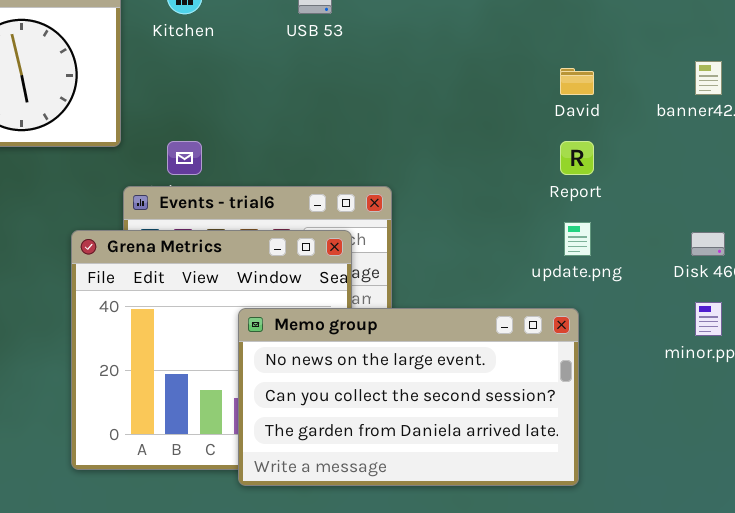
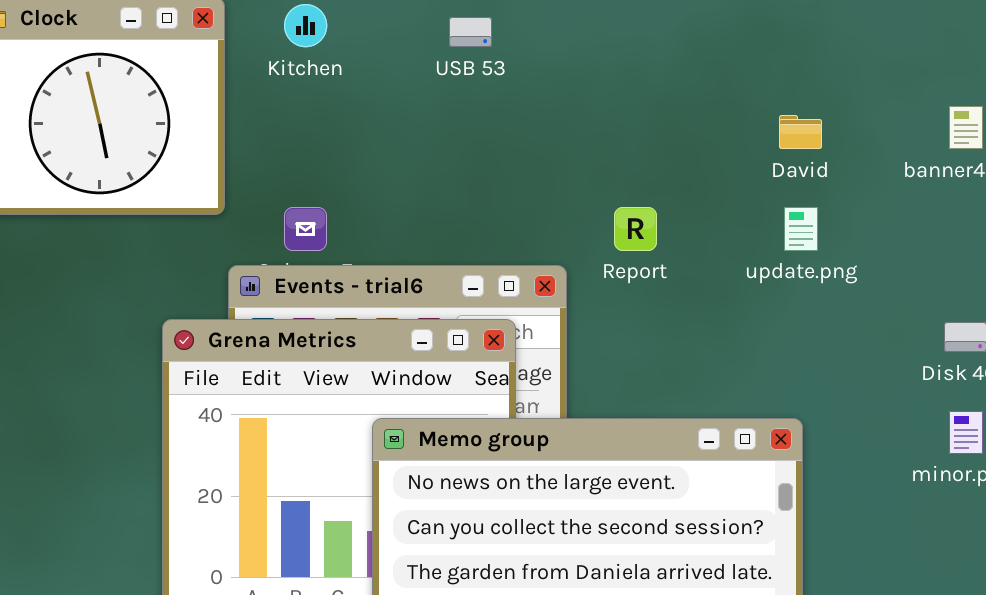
Report: [560,141,594,175] -> [614,207,657,251], moved
update.png: [564,222,591,256] -> [784,207,818,251], moved

